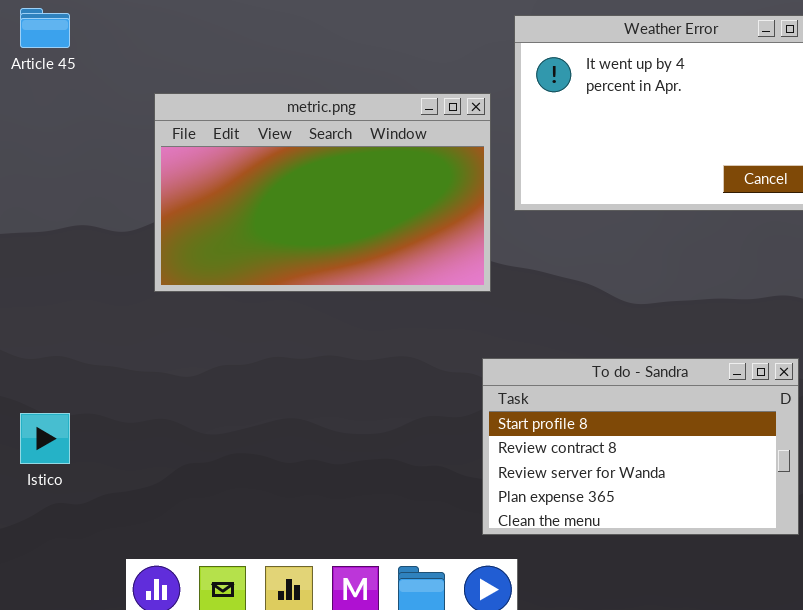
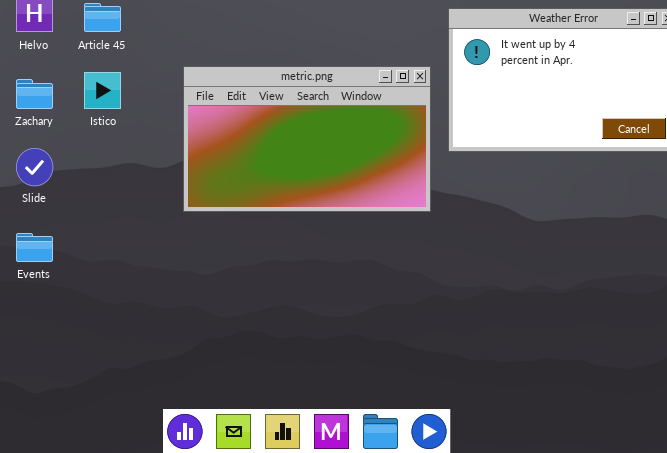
To do - Sandra: [482,358,799,535] -> none, closed
Istico: [20,413,70,464] -> [84,72,121,109], moved

